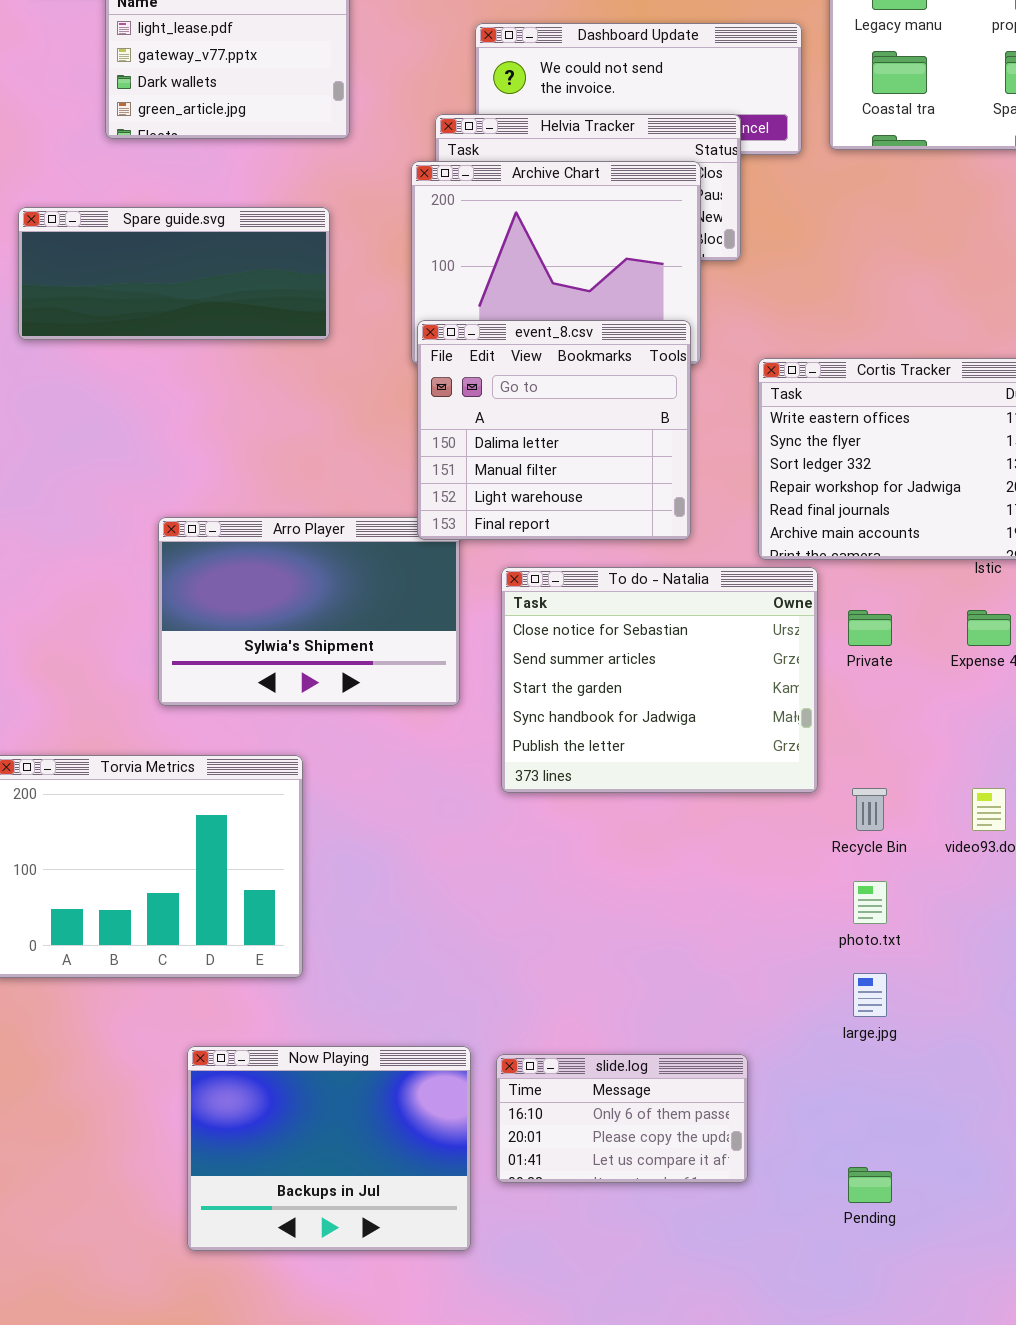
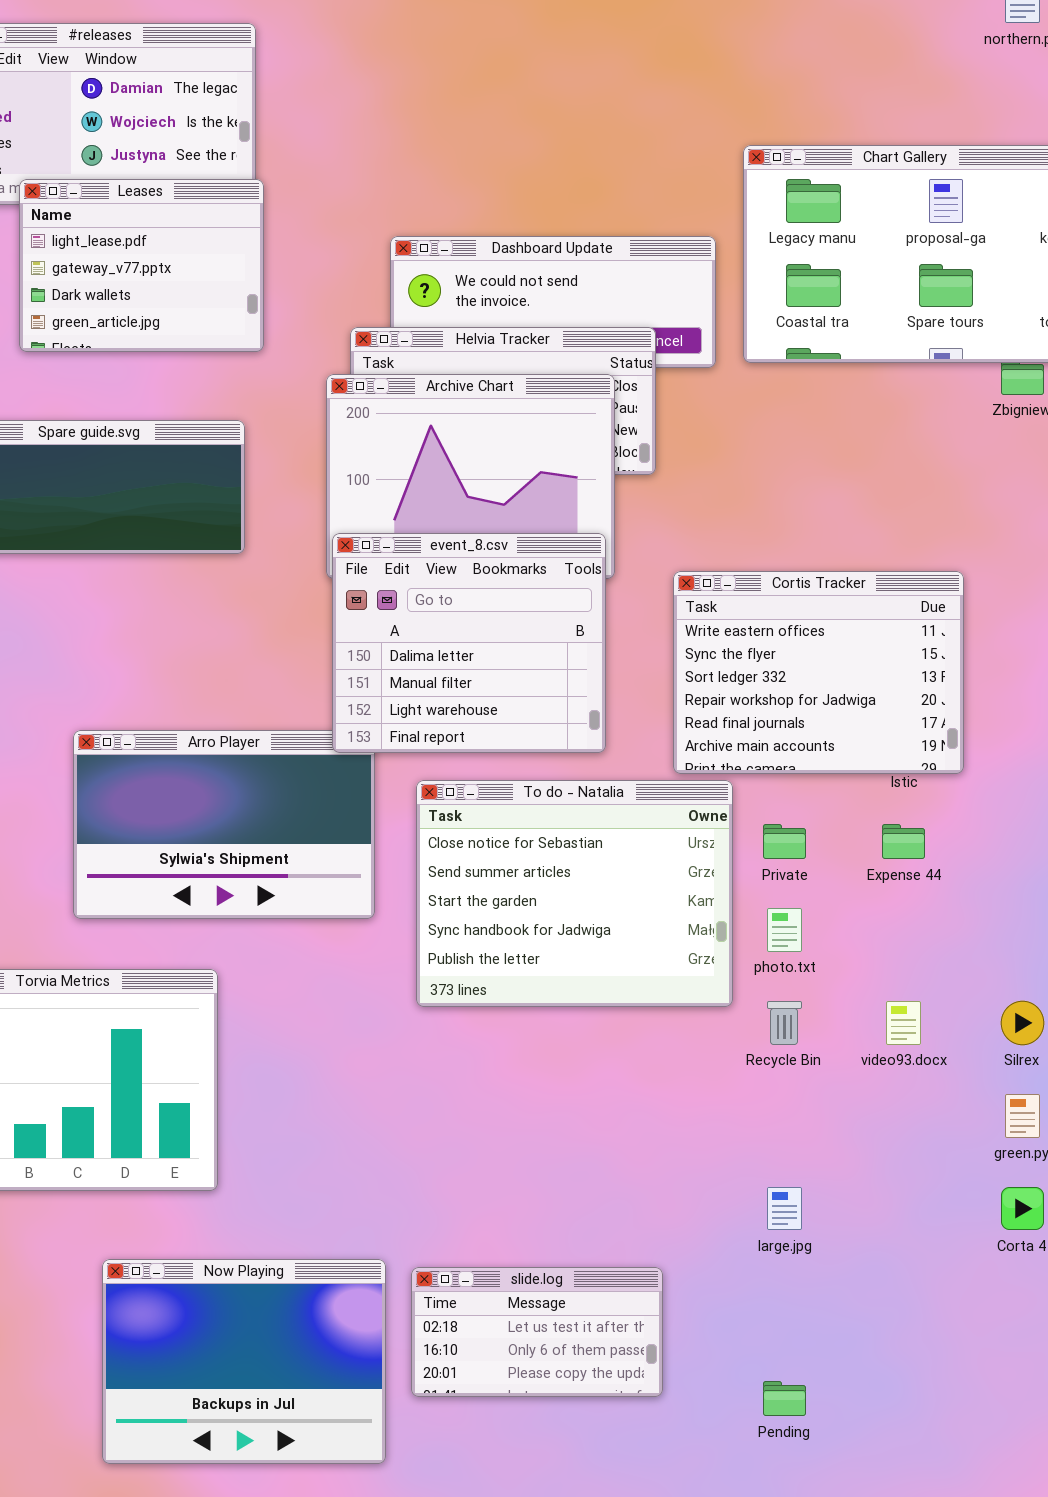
photo.txt: [853,881,887,924] -> [767,908,802,952], moved
slide.log: [496,1054,748,1183] -> [411,1267,663,1397], scrolled up 1 row

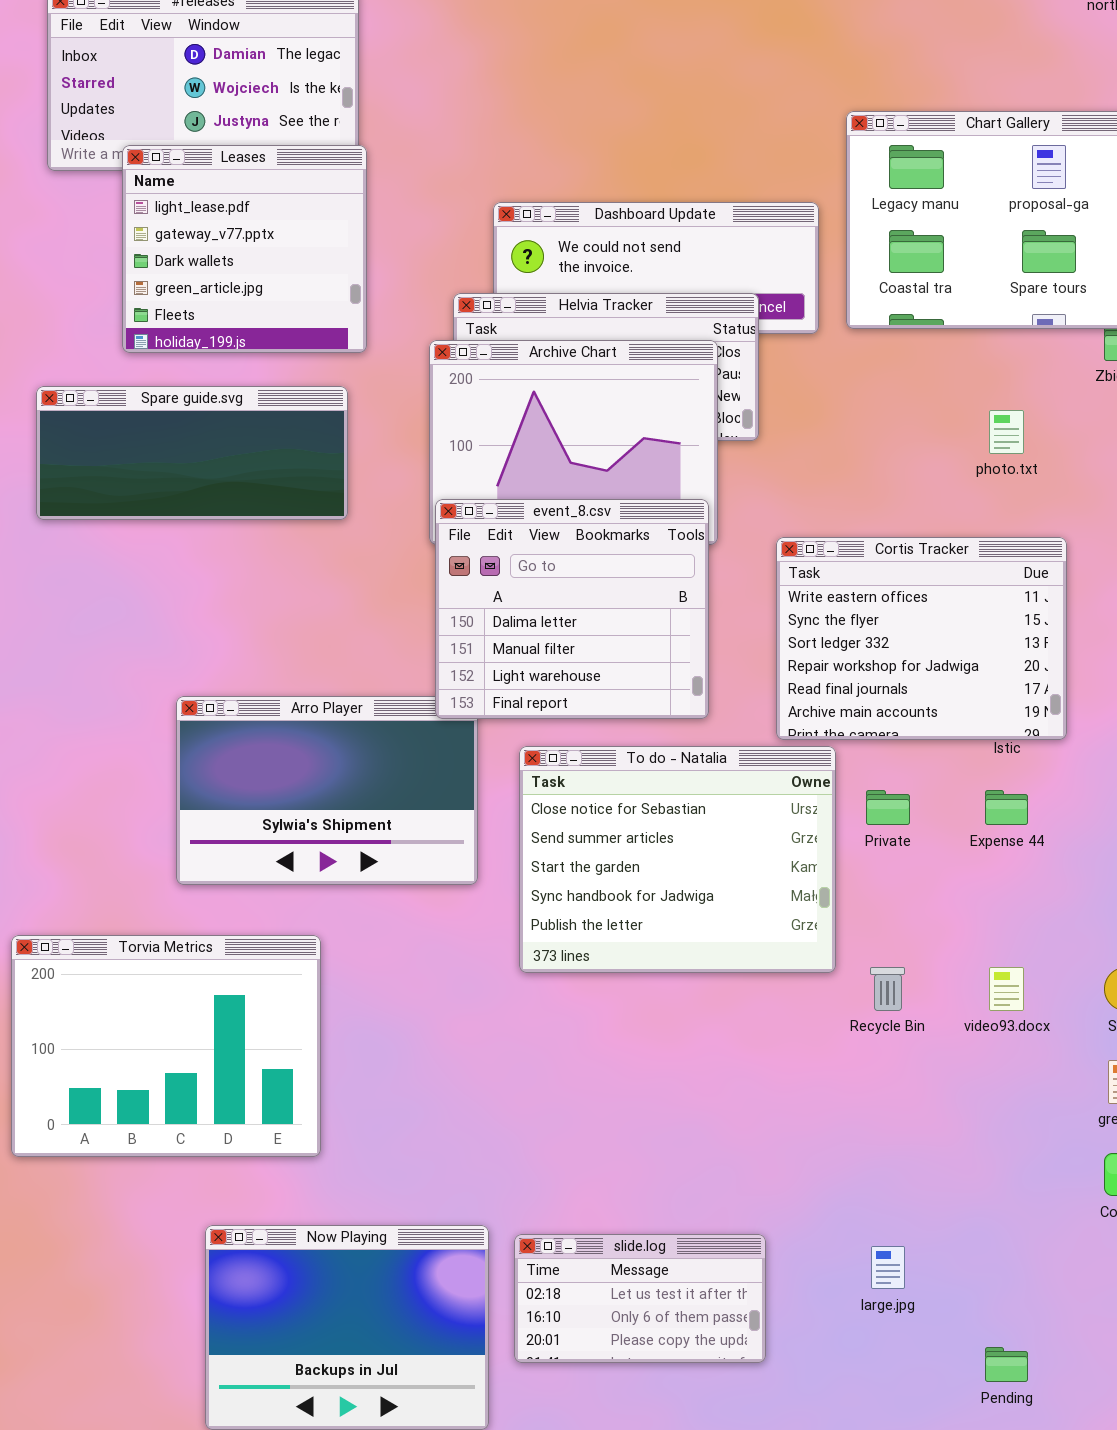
Leases: [19,179,264,352] -> [122,145,367,353], resized
photo.txt: [767,908,802,952] -> [989,410,1024,454], moved
large.jpg: [767,1187,802,1230] -> [871,1246,905,1289], moved
Pending: [763,1381,806,1416] -> [985,1347,1028,1382], moved

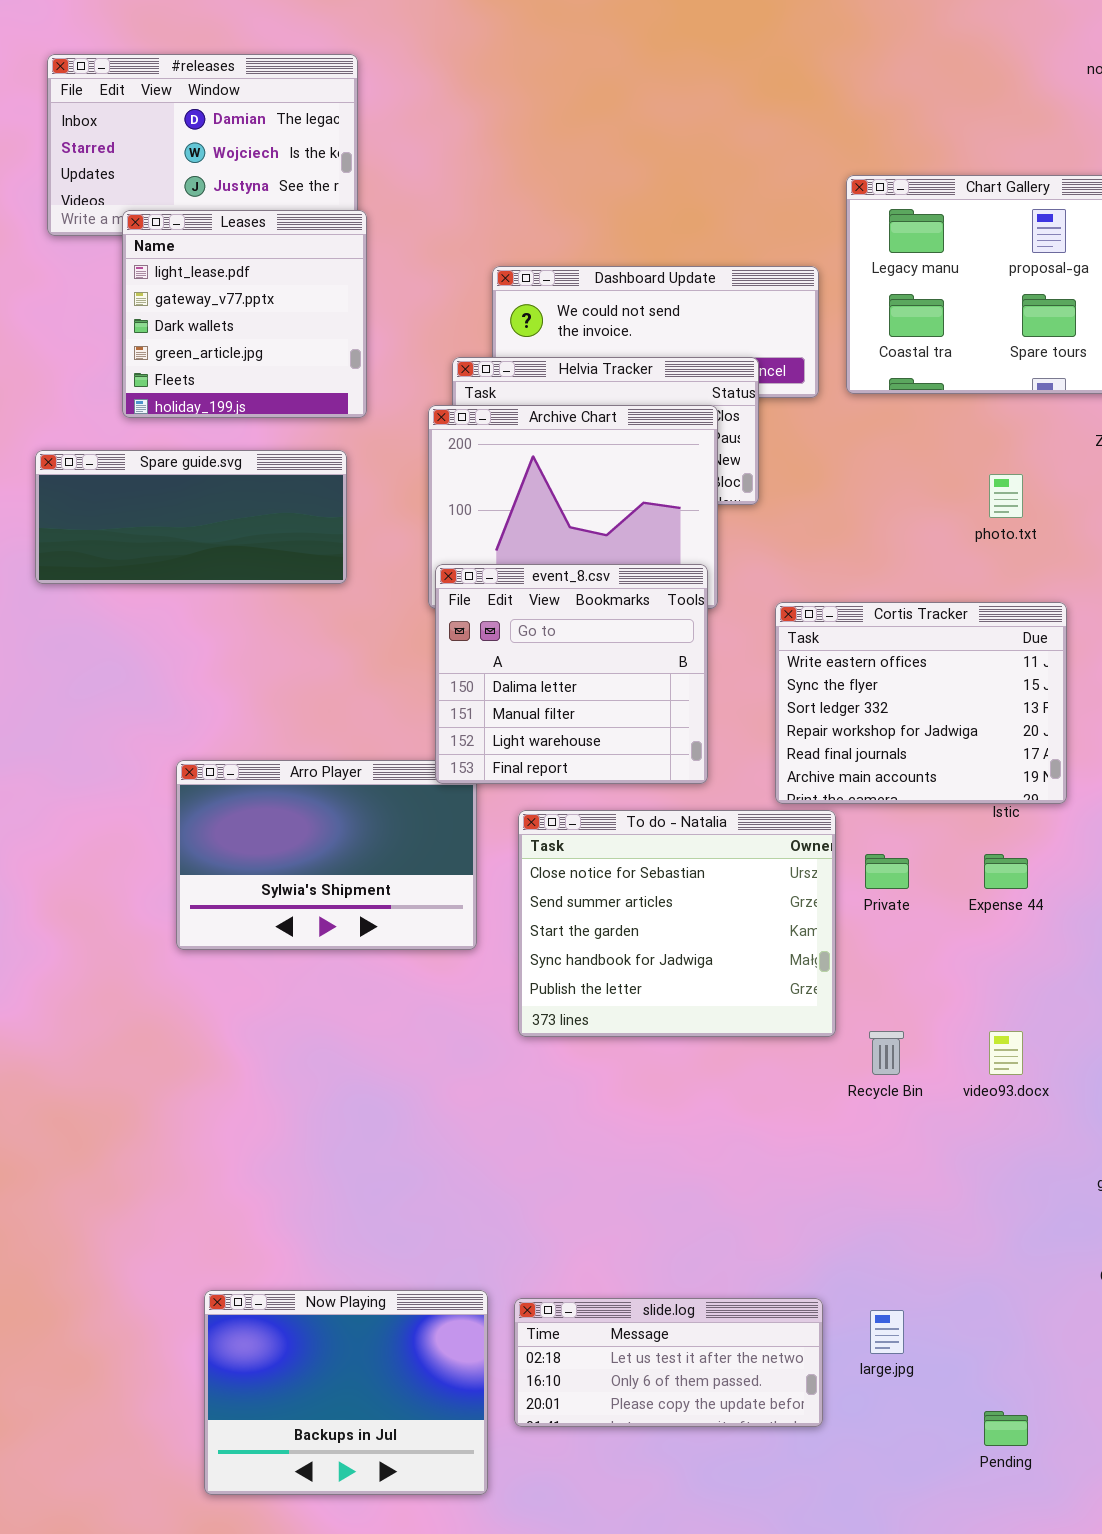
Torvia Metrics: [11,935,321,1157] -> none, closed
slide.log: [514,1234,766,1363] -> [514,1298,823,1427], resized

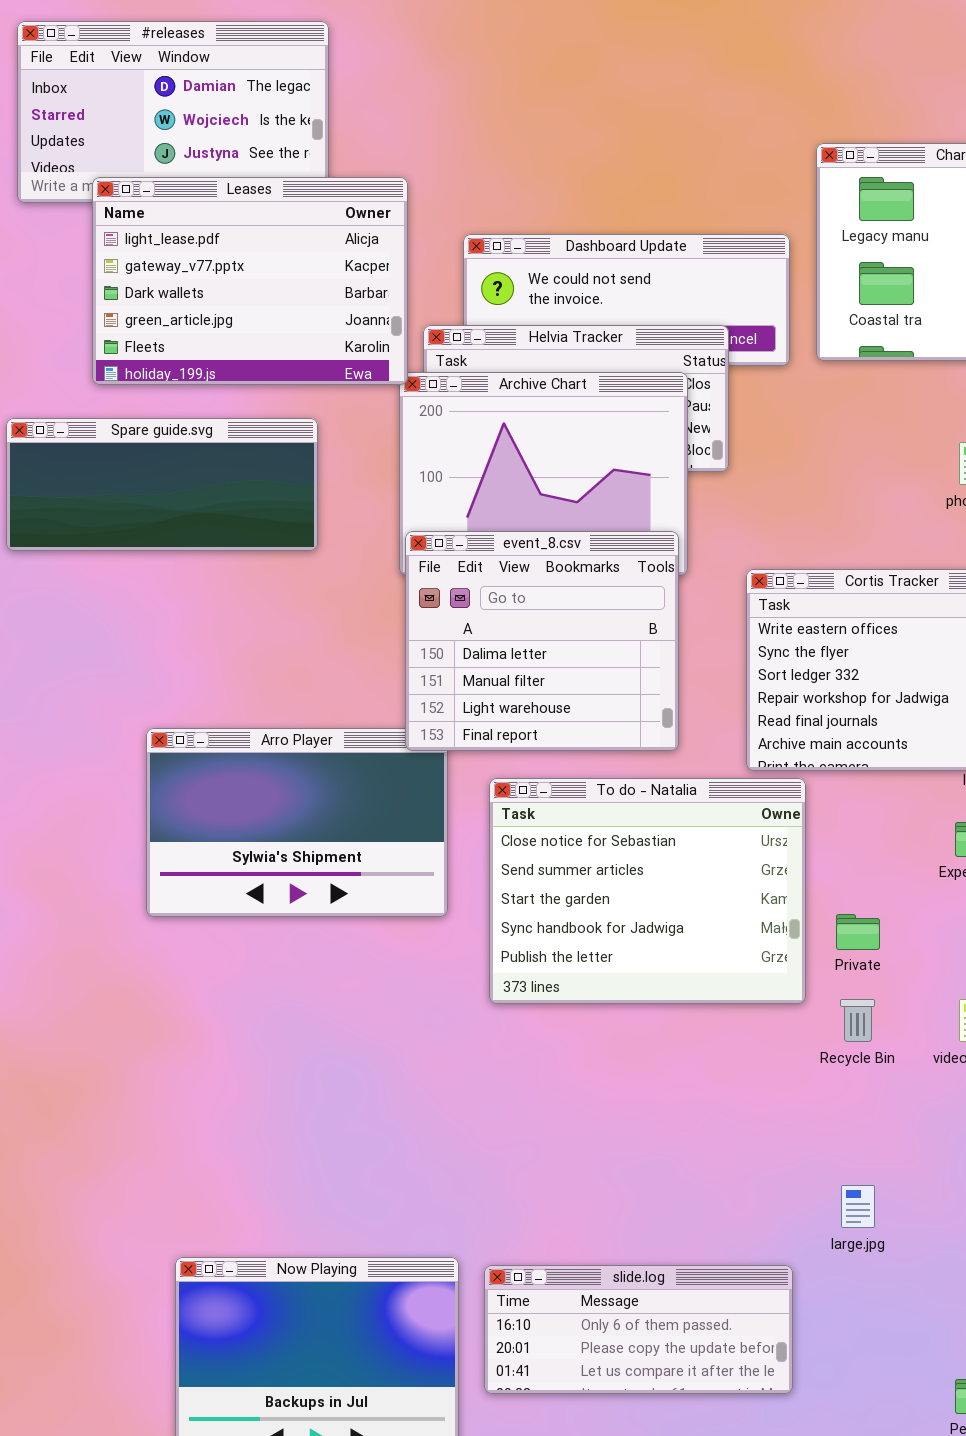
Leases: [122,210,367,418] -> [92,177,408,385], resized
Private: [865,854,909,889] -> [836,914,880,950], moved
slide.log: [514,1298,823,1427] -> [484,1265,793,1394], scrolled down 1 row
large.jpg: [870,1310,904,1354] -> [841,1185,875,1228], moved

